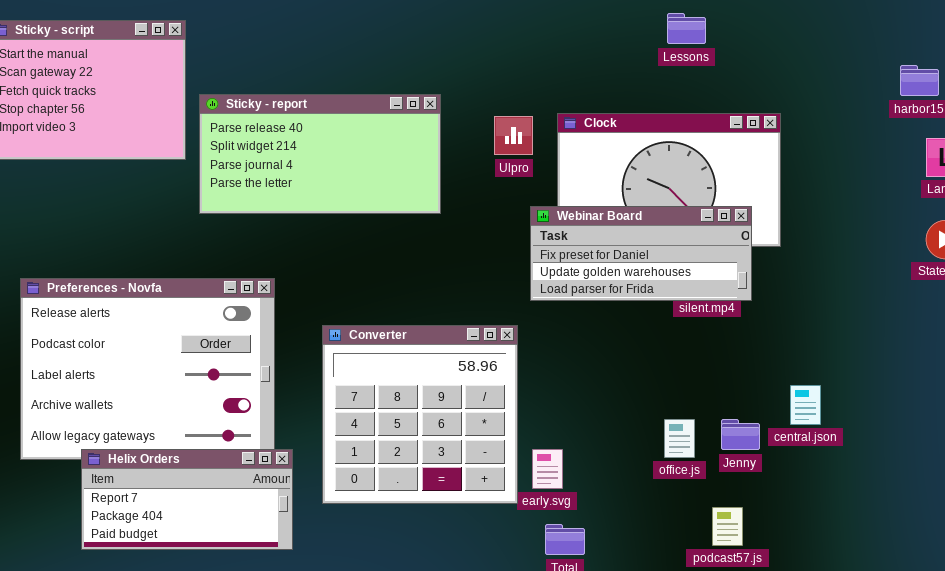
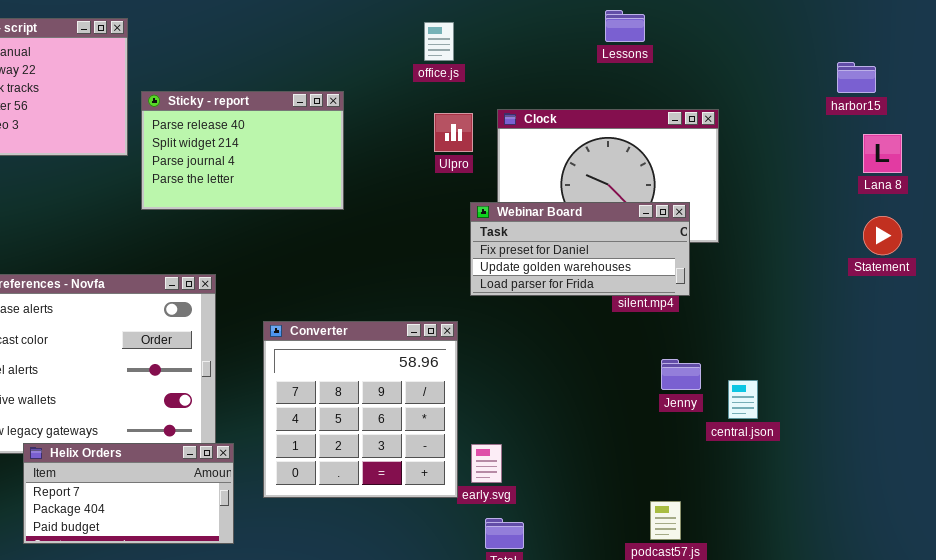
Sticky - report: [199,94,441,214] -> [141,91,344,210], resized
office.js: [664,419,695,458] -> [424,22,454,61], moved
Jenny: [721,419,760,450] -> [661,359,701,390], moved

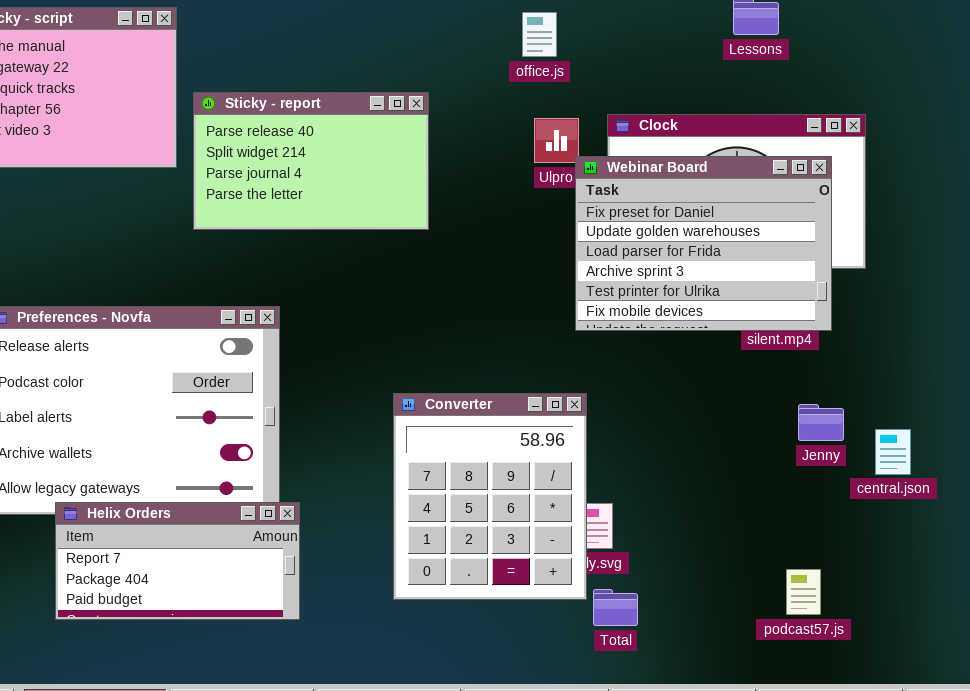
Webinar Board: [470,202,690,296] -> [575,156,832,331], resized
Converter: [263,321,458,498] -> [393,393,587,600], moved, resized

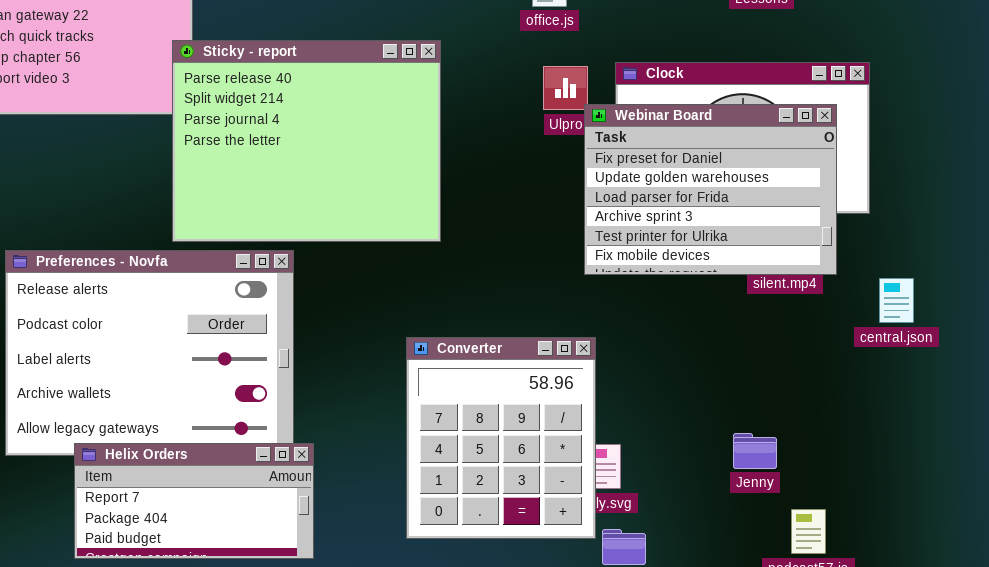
Sticky - report: [193,92,429,230] -> [172,40,441,242], resized
Jenny: [798,404,844,441] -> [733,433,777,469], moved
central.json: [875,429,911,475] -> [879,278,914,323], moved

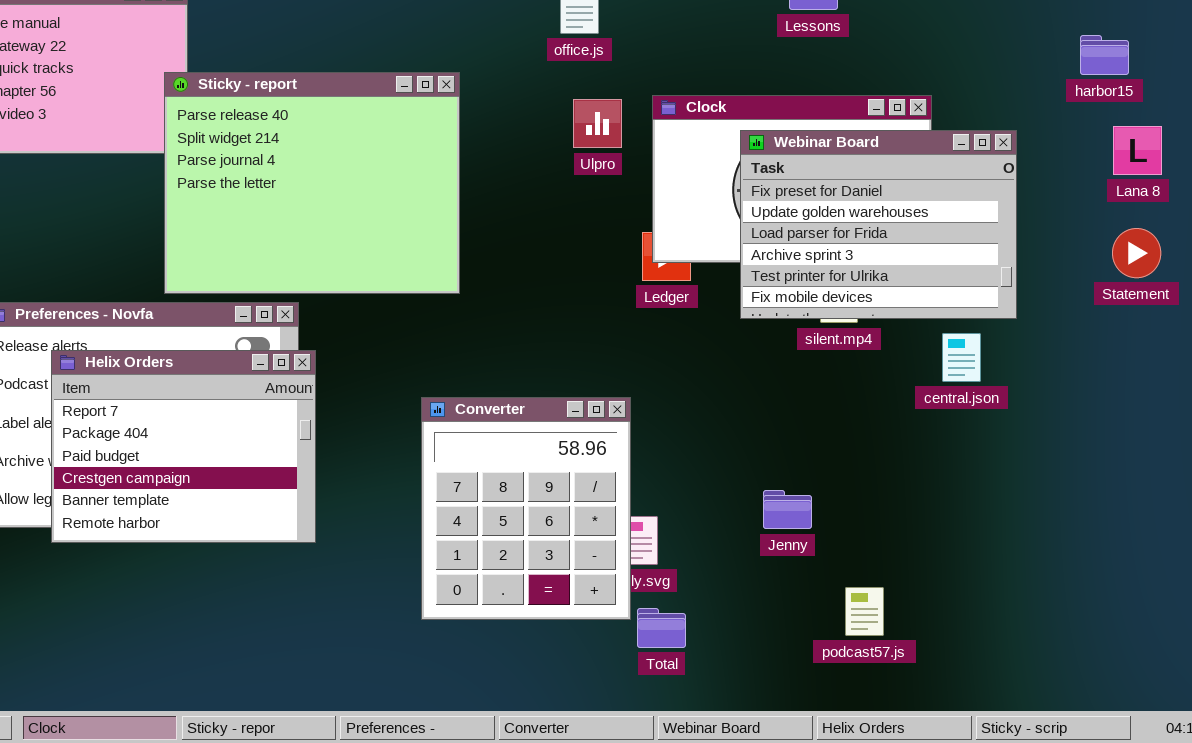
Webinar Board: [584,104,837,275] -> [740,130,1017,319], moved
Jenny: [733,433,777,469] -> [763,490,812,529], moved
Helix Orders: [74,443,314,559] -> [51,350,316,543], moved, resized

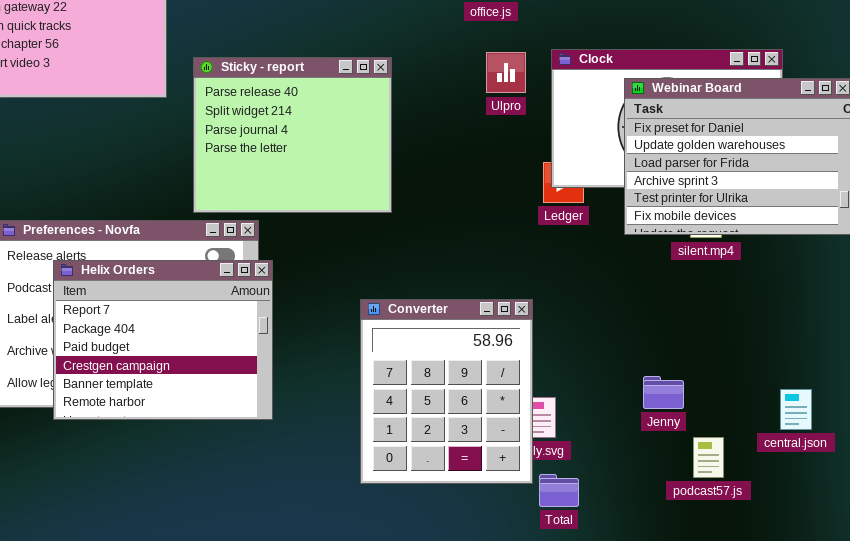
Sticky - report: [164,72,460,294] -> [193,57,392,213], resized
central.json: [942,333,981,382] -> [780,389,812,430], moved
podcast57.js: [845,587,884,636] -> [693,437,724,478], moved

